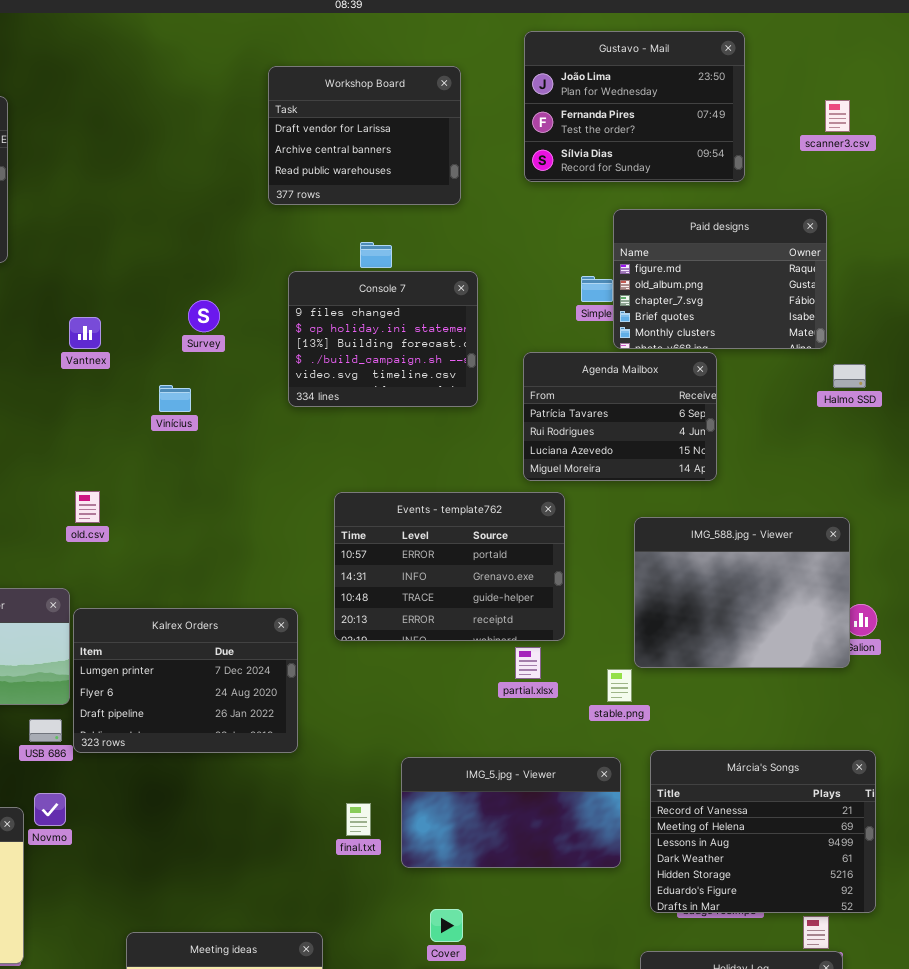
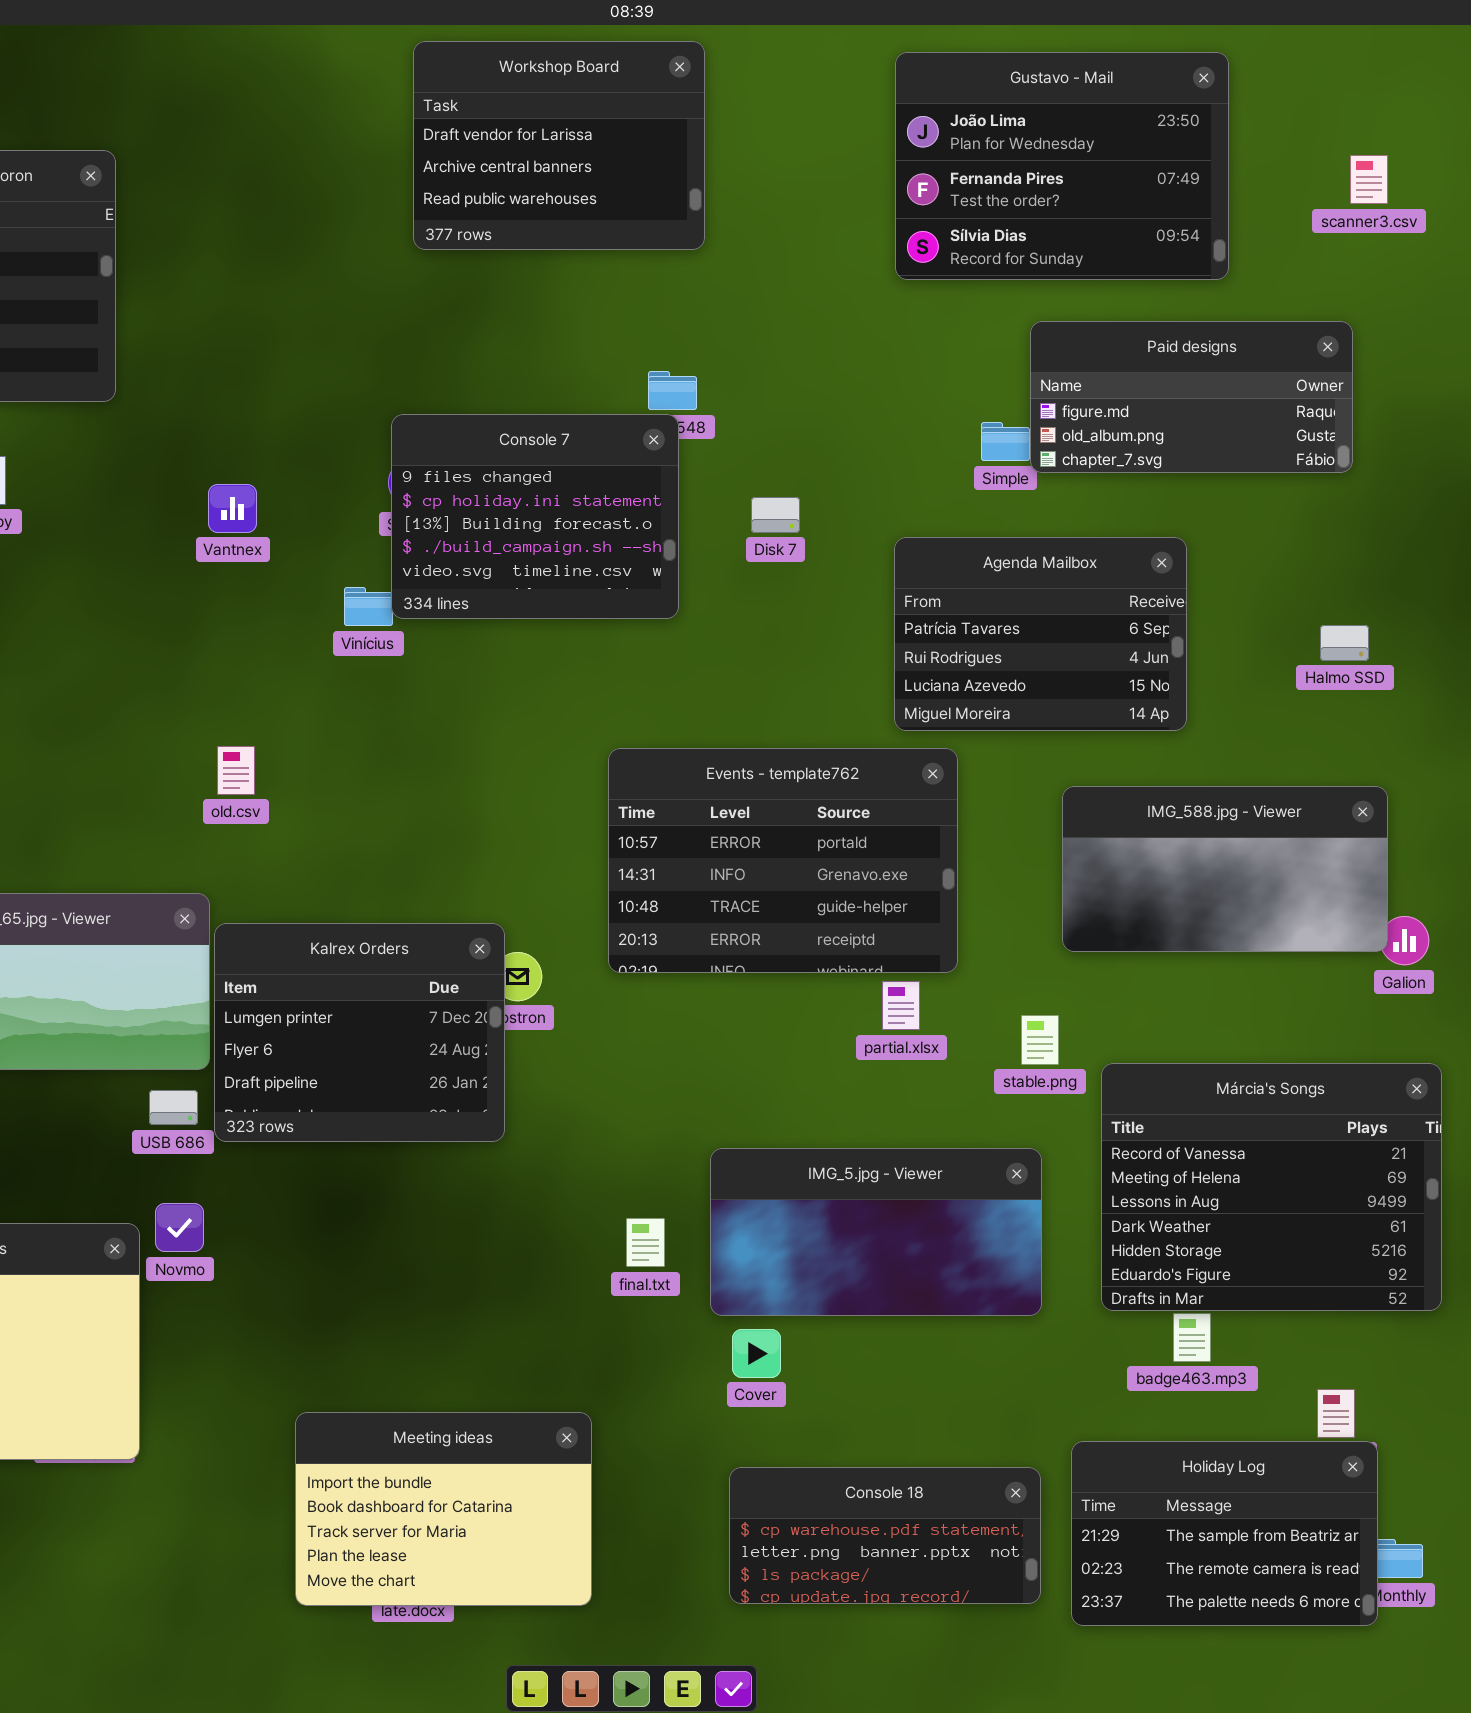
Workshop Board: [268,66,461,205] -> [413,41,705,250], moved
Paid designs: [613,209,827,349] -> [1030,321,1353,473], resized
Console 7: [288,271,478,407] -> [391,414,679,619], moved
Halmo SSD: [833,364,866,388] -> [1320,625,1369,661], moved
IMG_588.jpg - Viewer: [634,517,850,668] -> [1062,786,1388,952], resized
Kalrex Orders: [73,608,298,753] -> [214,923,505,1142], resized
Márcia's Songs: [650,750,876,913] -> [1101,1063,1442,1311], moved
Cover: [430,909,463,942] -> [732,1329,781,1378], moved

